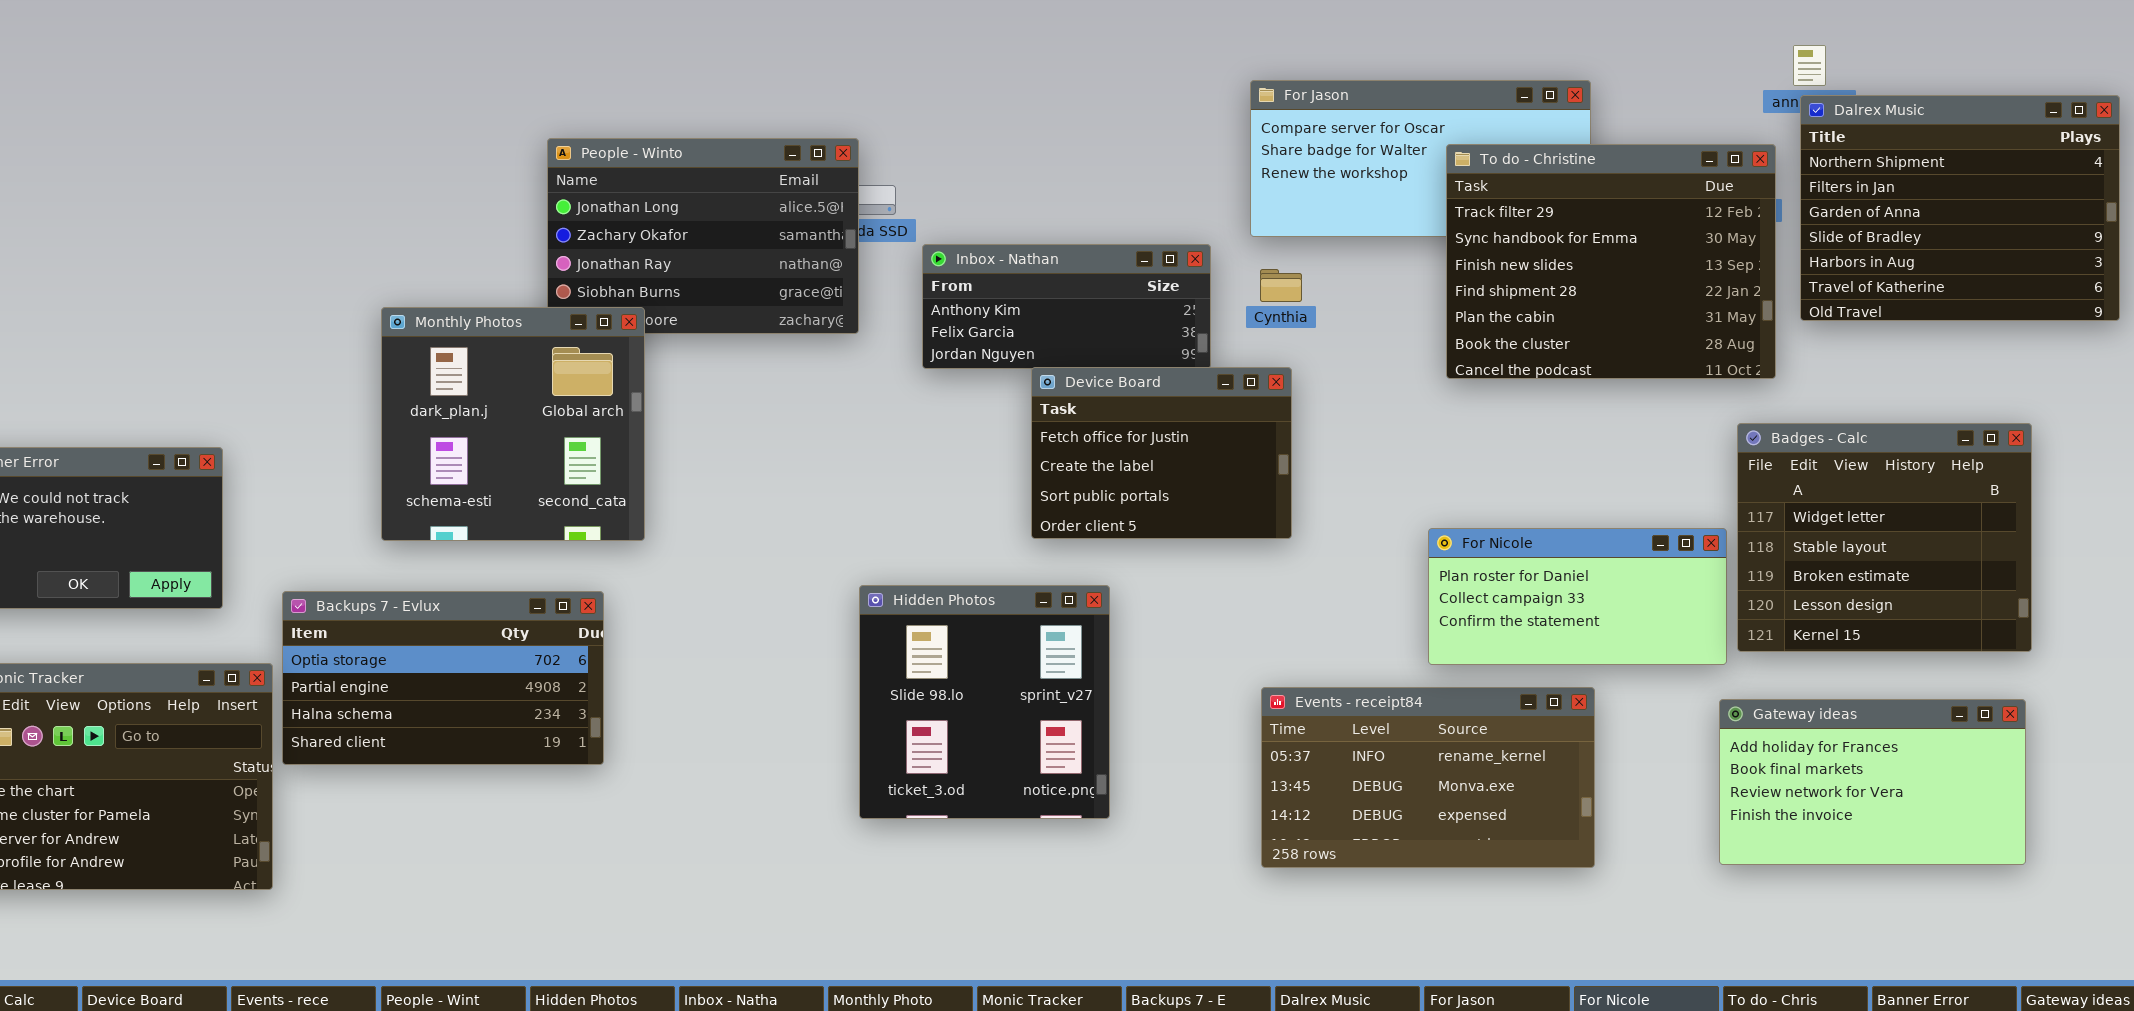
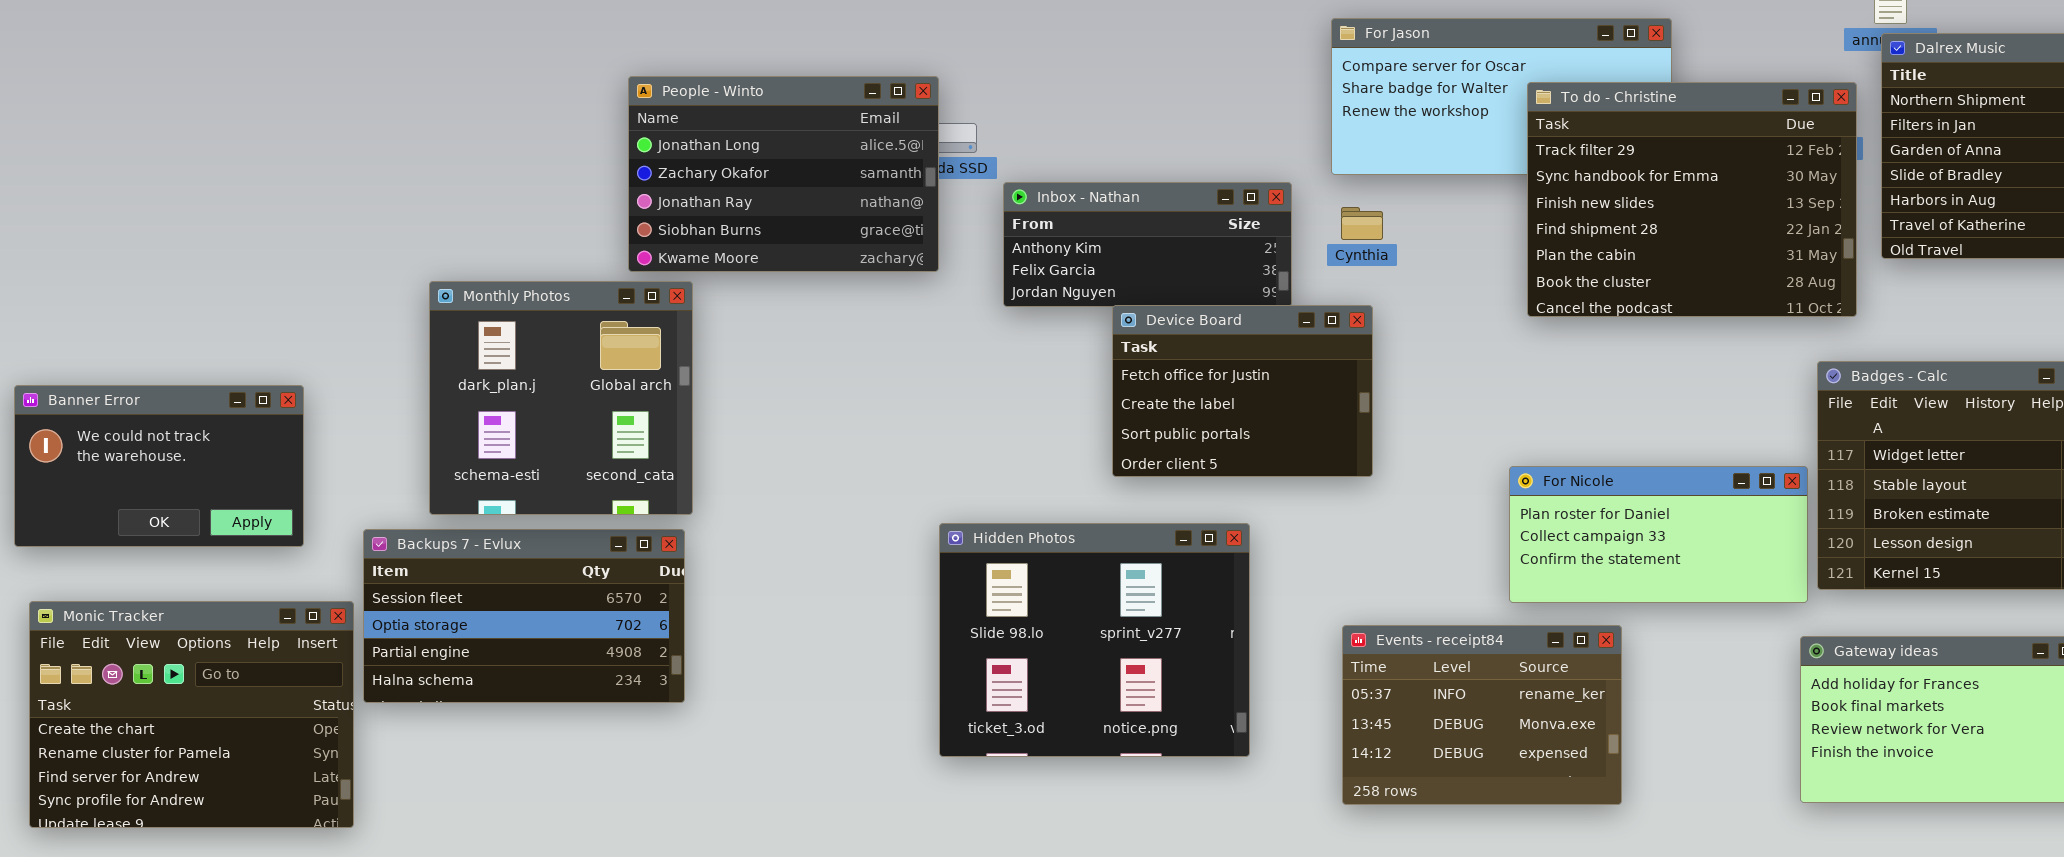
Monthly Photos: [381,307,645,541] -> [429,281,693,515], moved
Hidden Photos: [859,585,1110,819] -> [939,523,1250,757], resized
Backups 7 - Evlux: [282,591,604,765] -> [363,529,685,703], scrolled up 1 row
Events - receipt84: [1261,687,1595,868] -> [1342,625,1622,805], resized

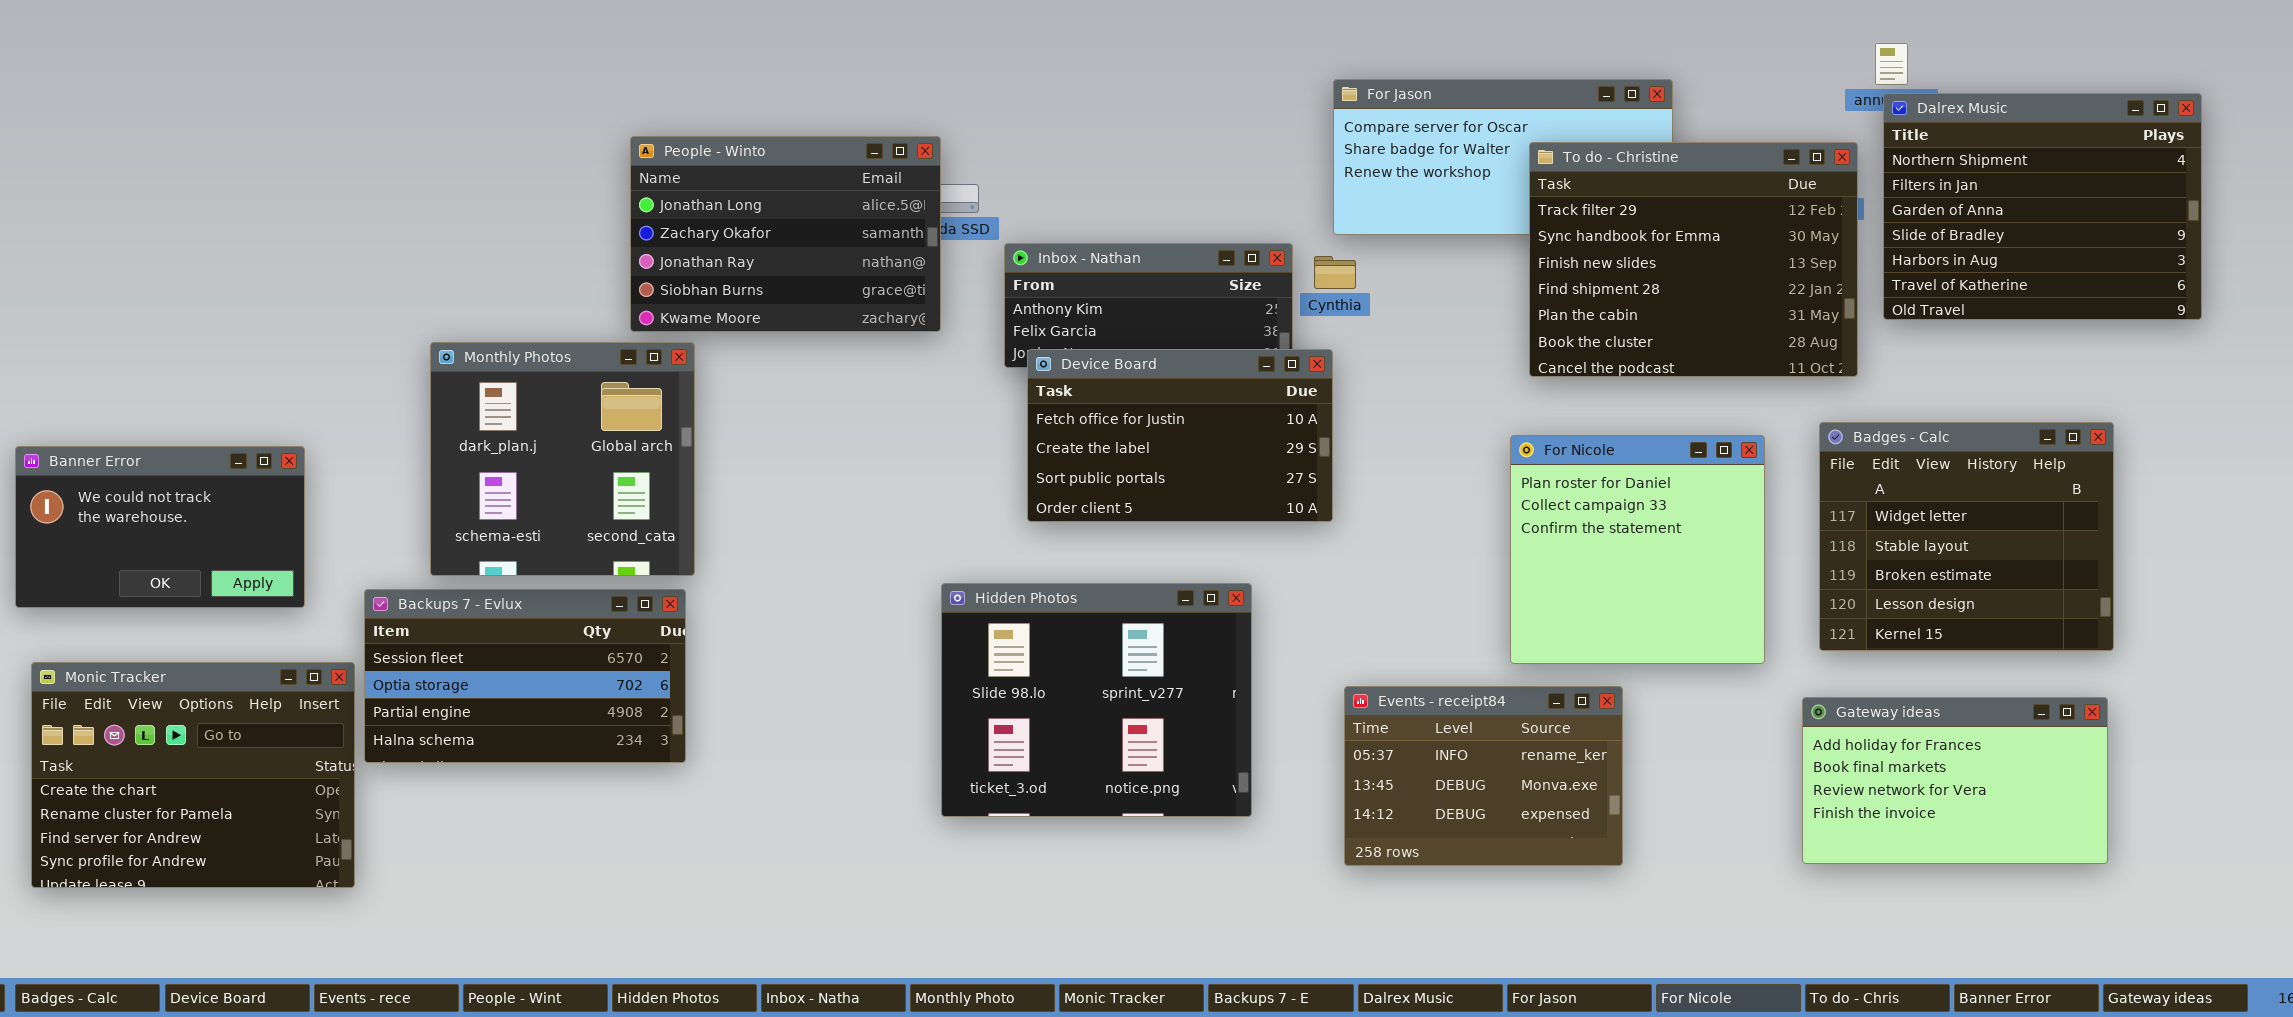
Cynthia: [1341,207,1383,240] -> [1314,256,1356,289], moved
Device Board: [1112,305,1373,477] -> [1027,349,1333,522], moved, resized
For Nicole: [1509,466,1808,603] -> [1510,435,1765,664], resized

